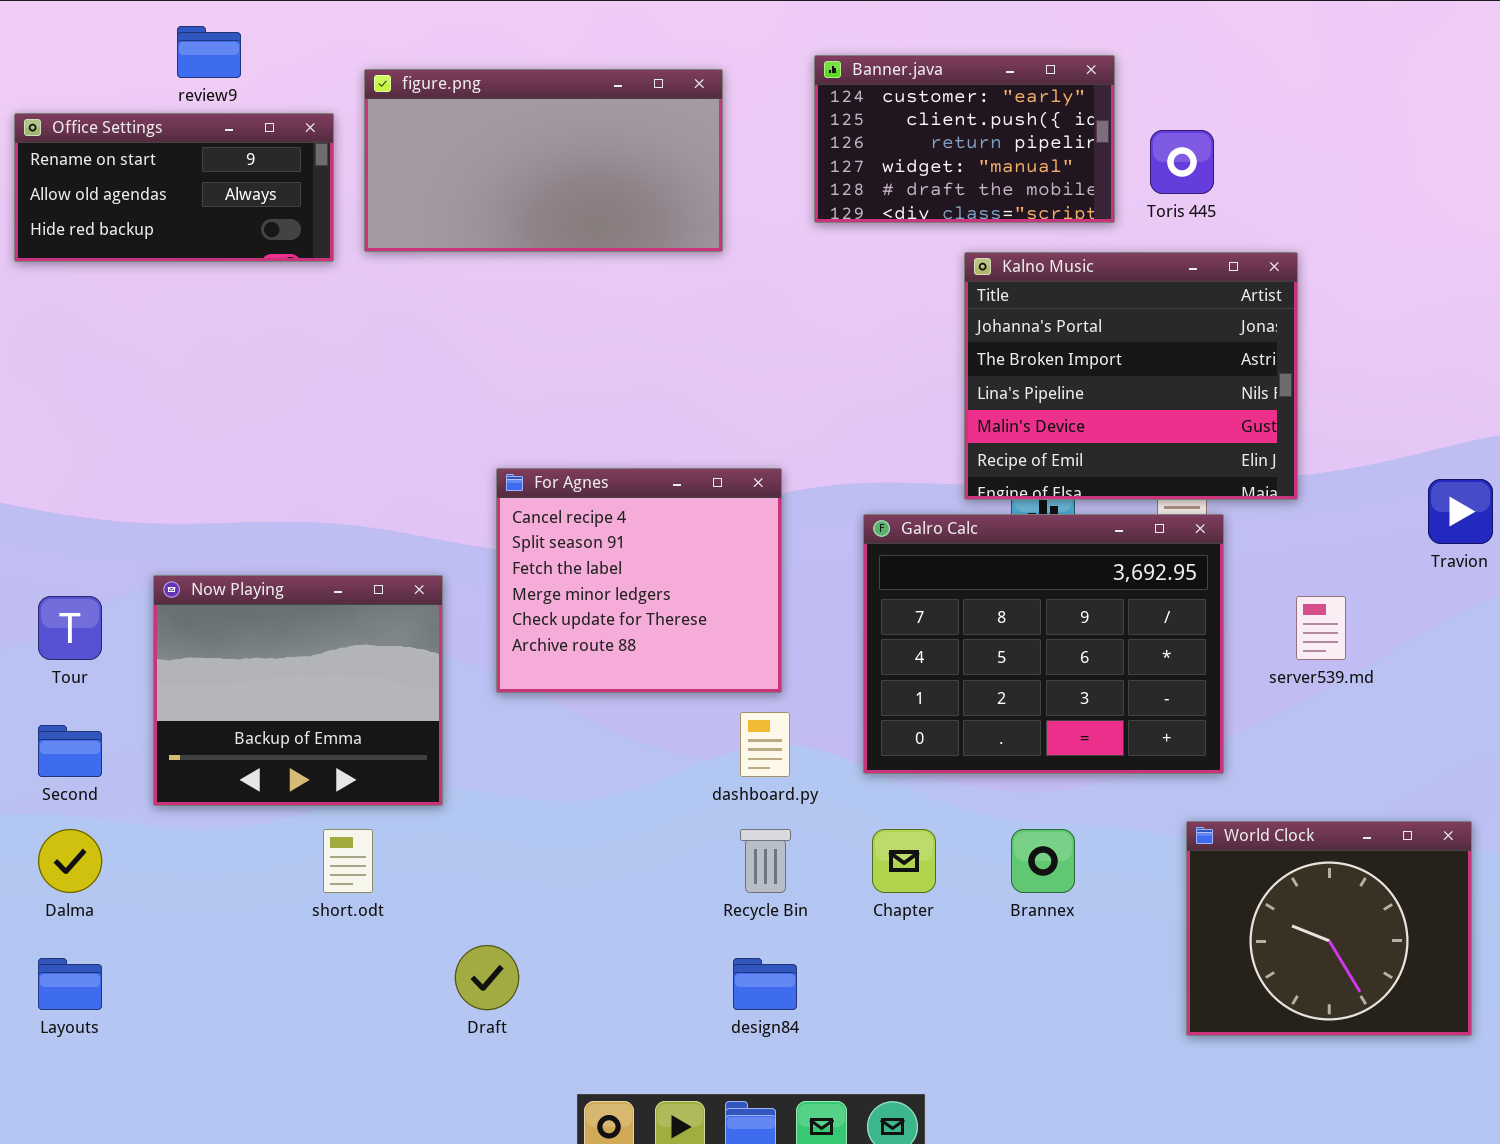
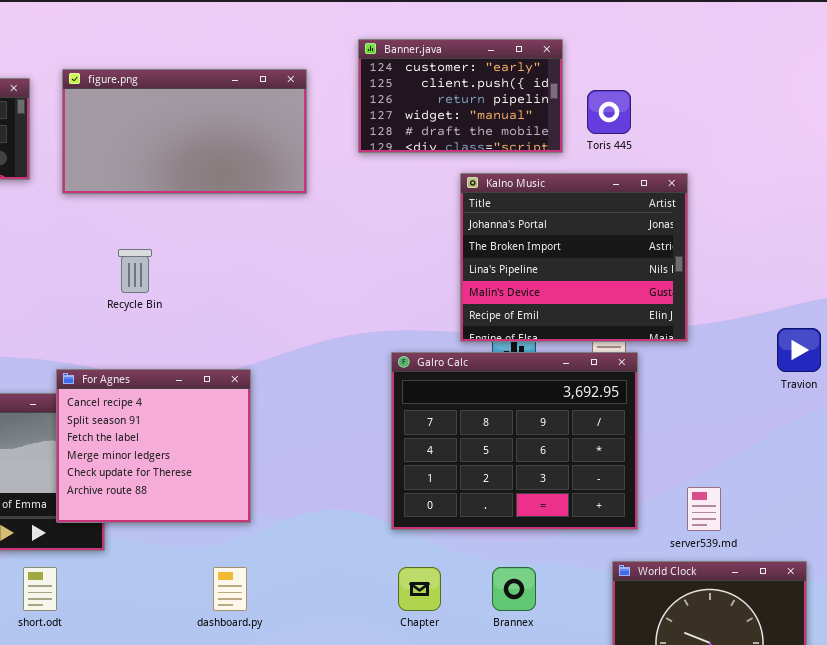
figure.png: [364,69,723,252] -> [62,69,307,194], moved
For Agnes: [496,468,782,693] -> [56,369,251,523], moved
server539.md: [1296,596,1346,660] -> [687,487,721,531], moved
dashboard.py: [740,712,790,777] -> [213,567,247,611], moved
Recycle Bin: [740,829,791,893] -> [118,249,152,293], moved

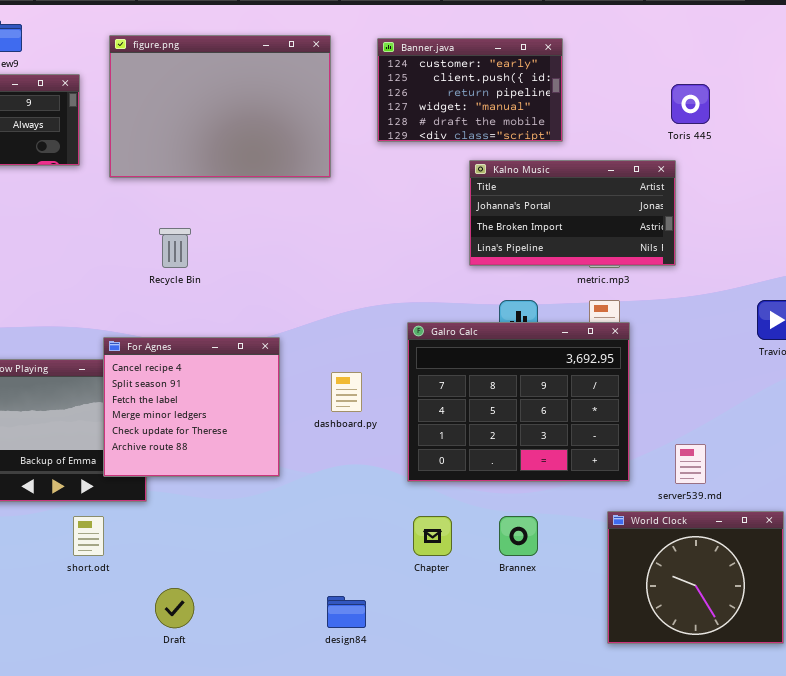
figure.png: [62,69,307,194] -> [109,35,331,178], resized
Toris 445: [587,90,631,134] -> [671,84,710,124], moved
Kalno Music: [460,173,688,342] -> [469,160,676,266], resized
dashboard.py: [213,567,247,611] -> [331,372,362,412], moved

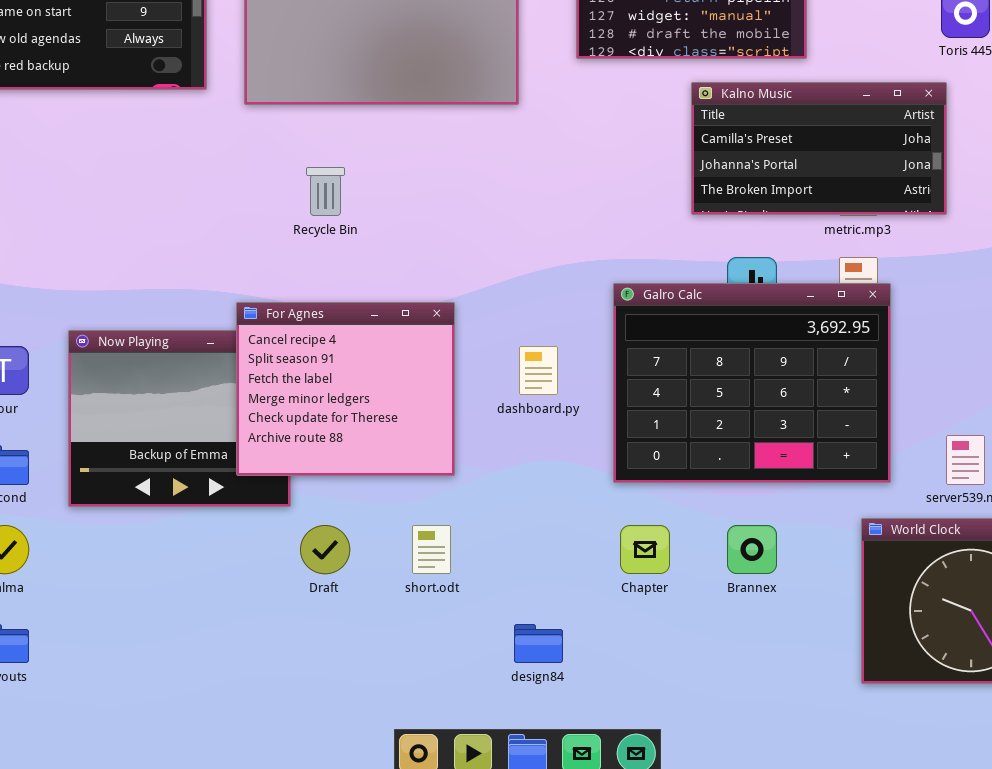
Kalno Music: [469,160,676,266] -> [691,82,947,215], scrolled up 1 row
short.odt: [73,516,104,556] -> [412,525,451,574], moved
Draft: [155,588,194,628] -> [300,525,350,574], moved

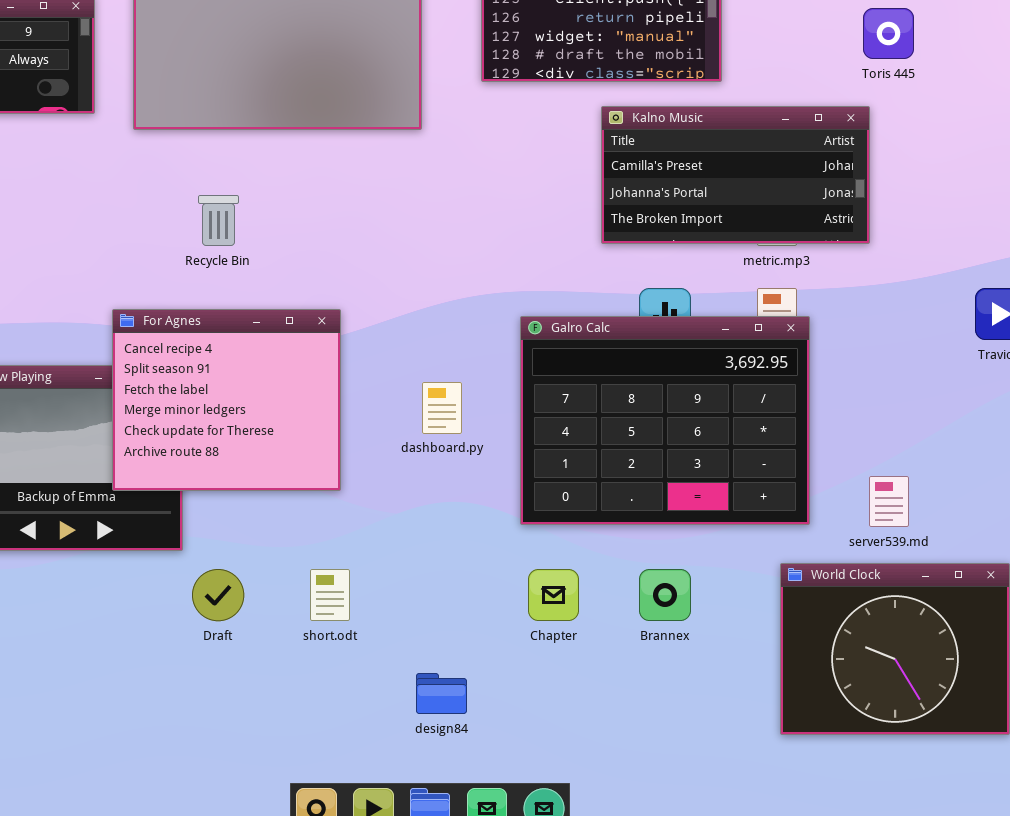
For Agnes: [236,302,455,476] -> [112,309,341,491], moved

